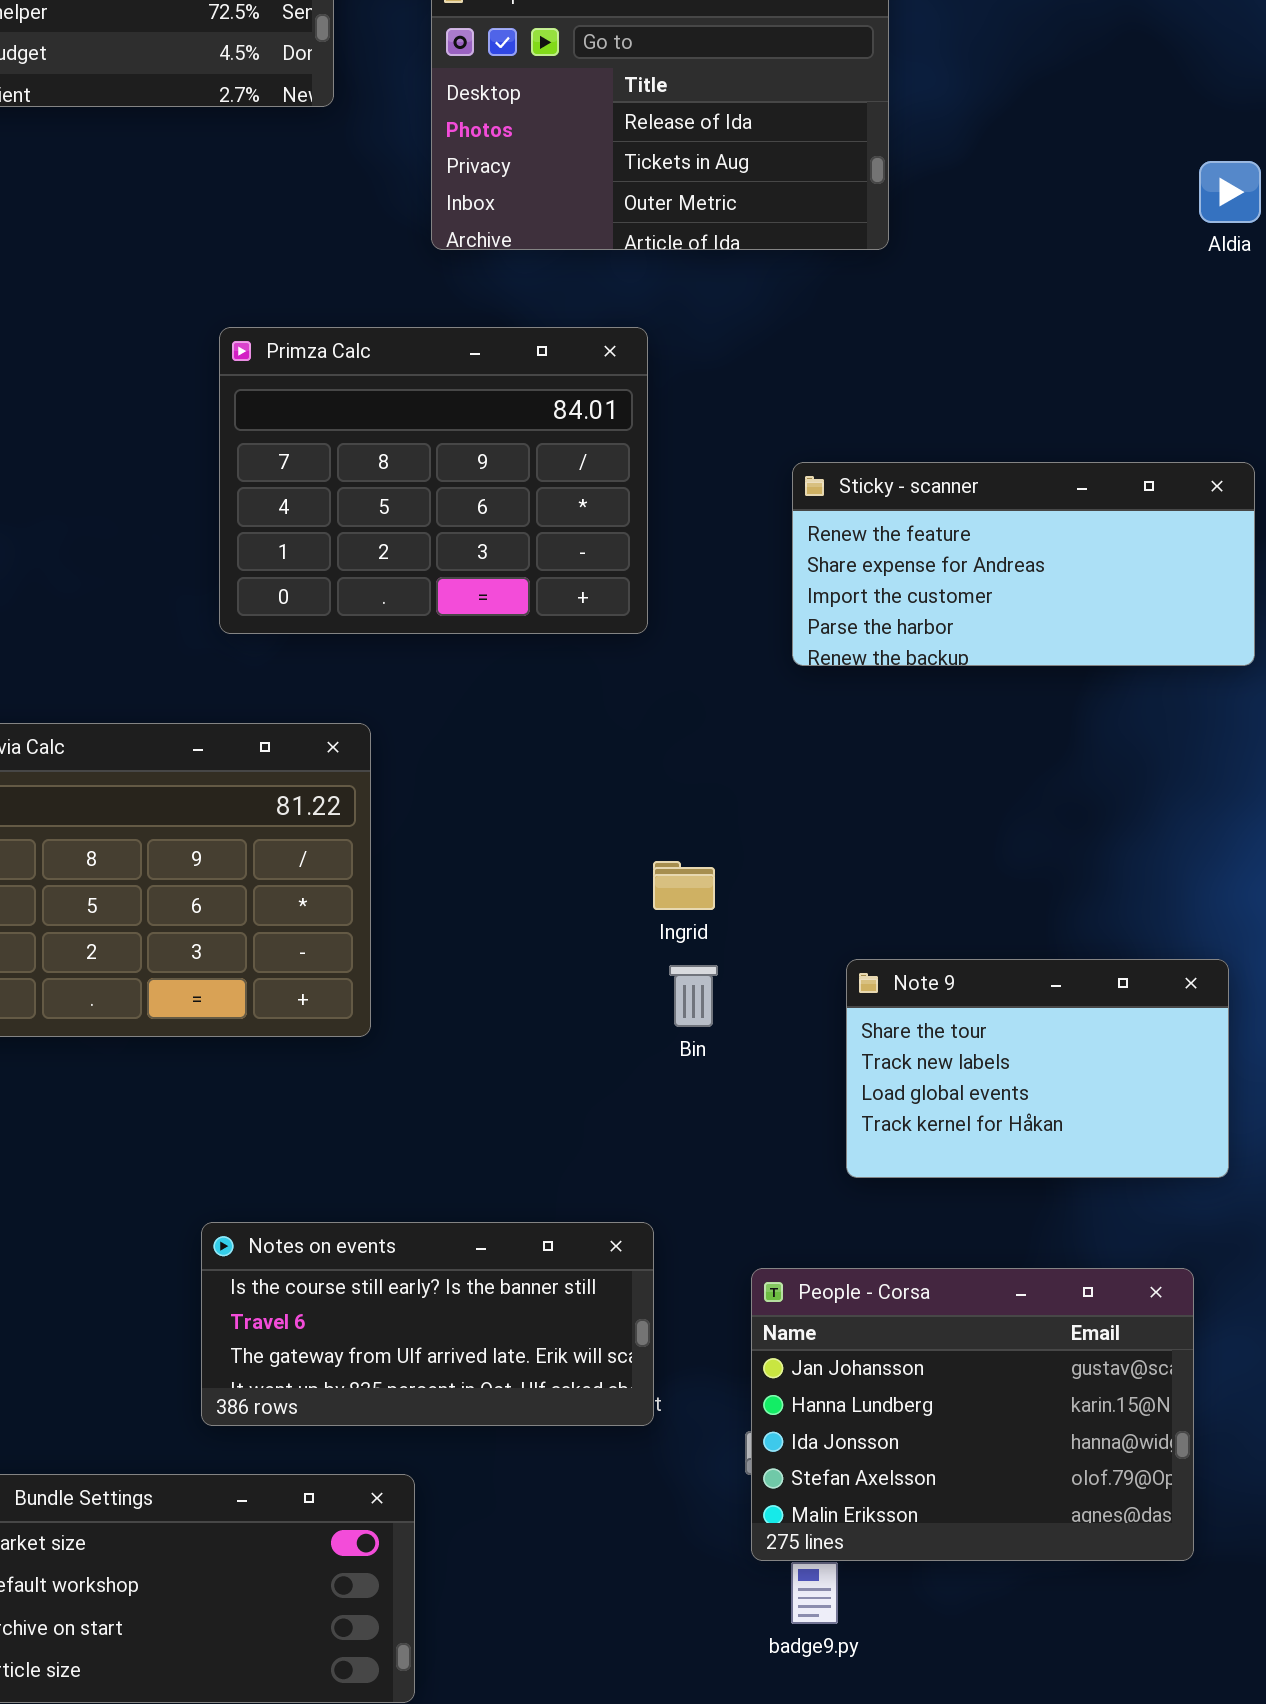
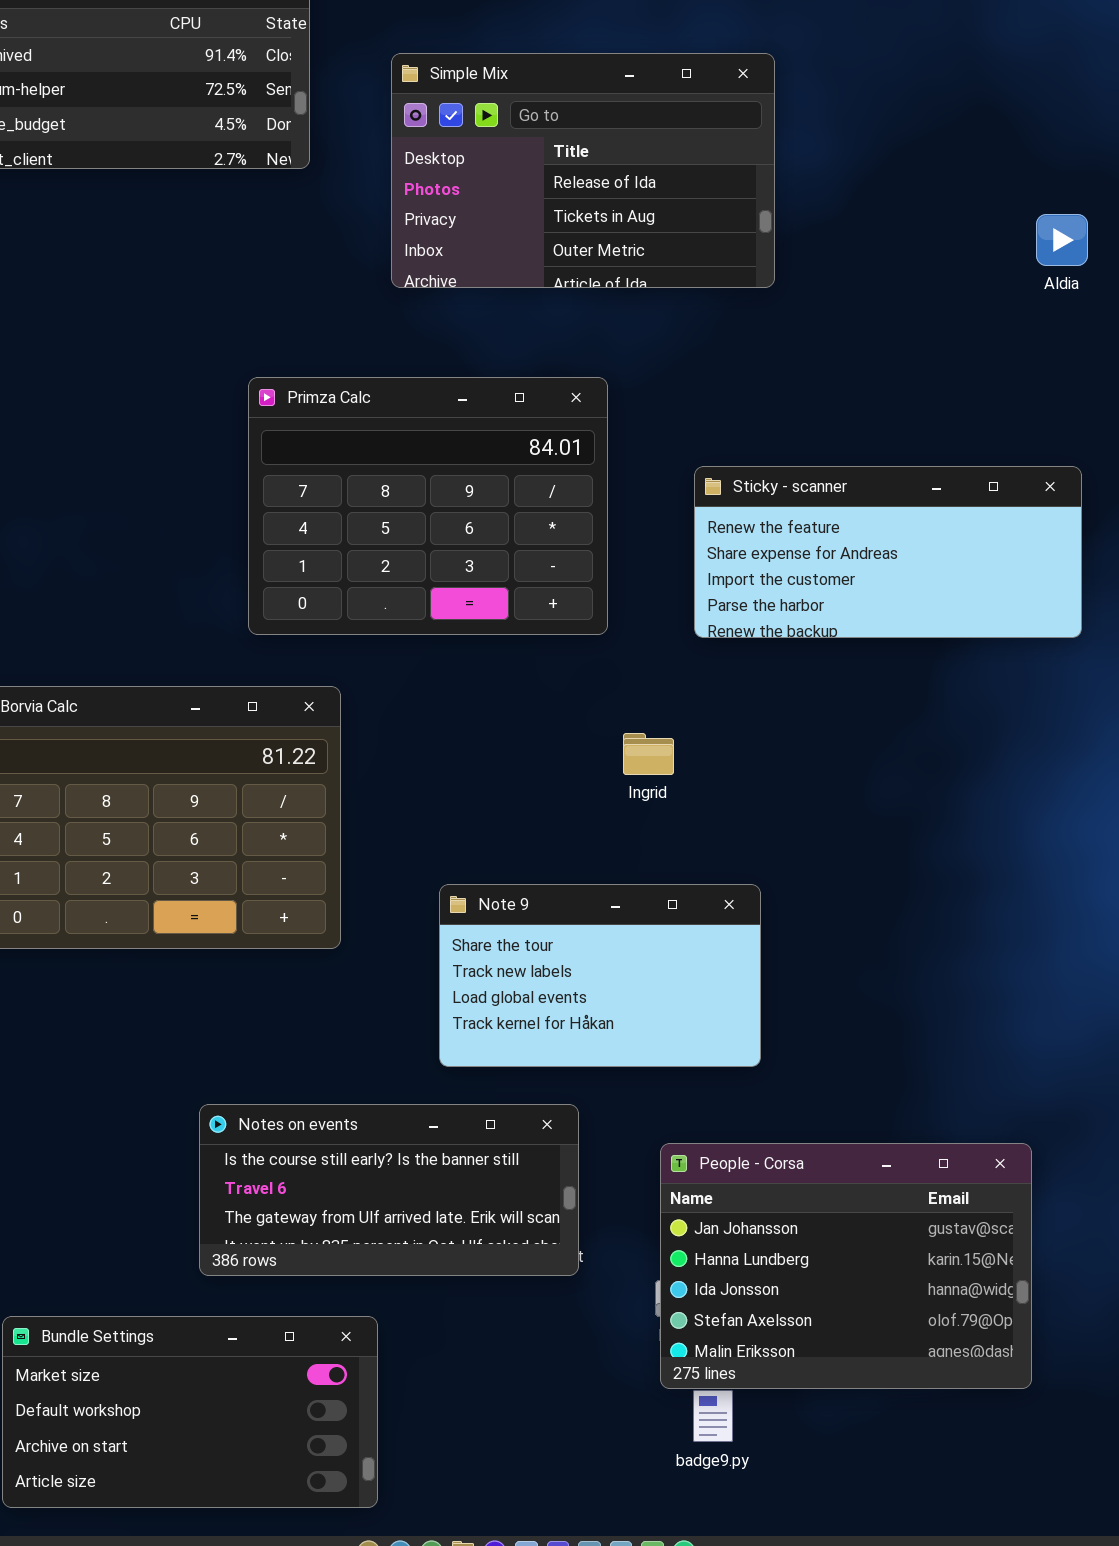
Primza Calc: [219,327,648,634] -> [248,377,608,635], moved
Ingrid: [653,861,715,910] -> [623,733,674,775], moved
Note 9: [846,959,1229,1178] -> [439,884,761,1067], moved

